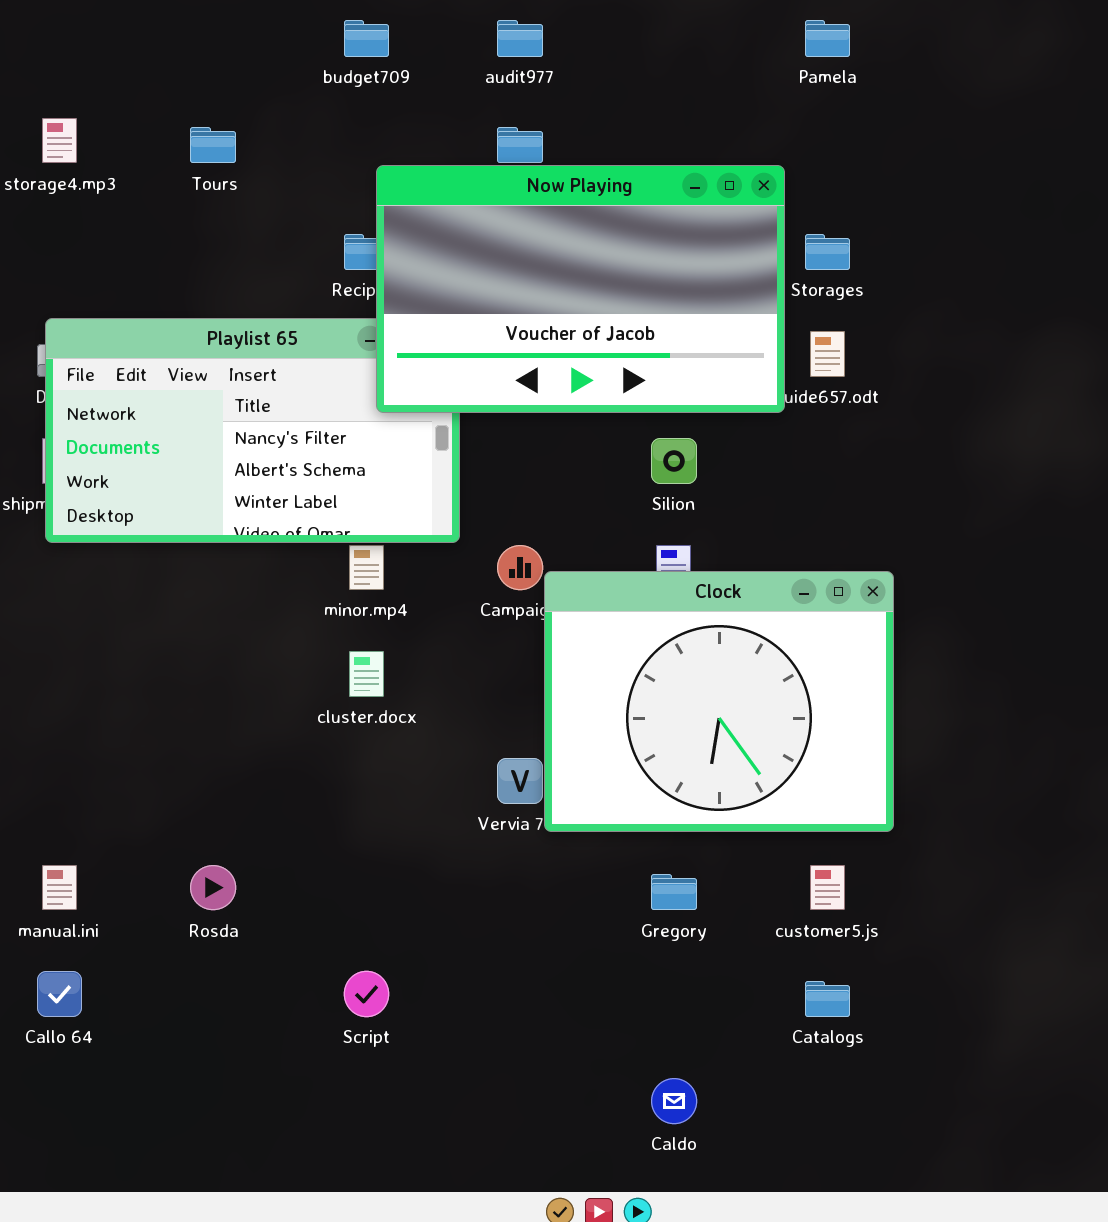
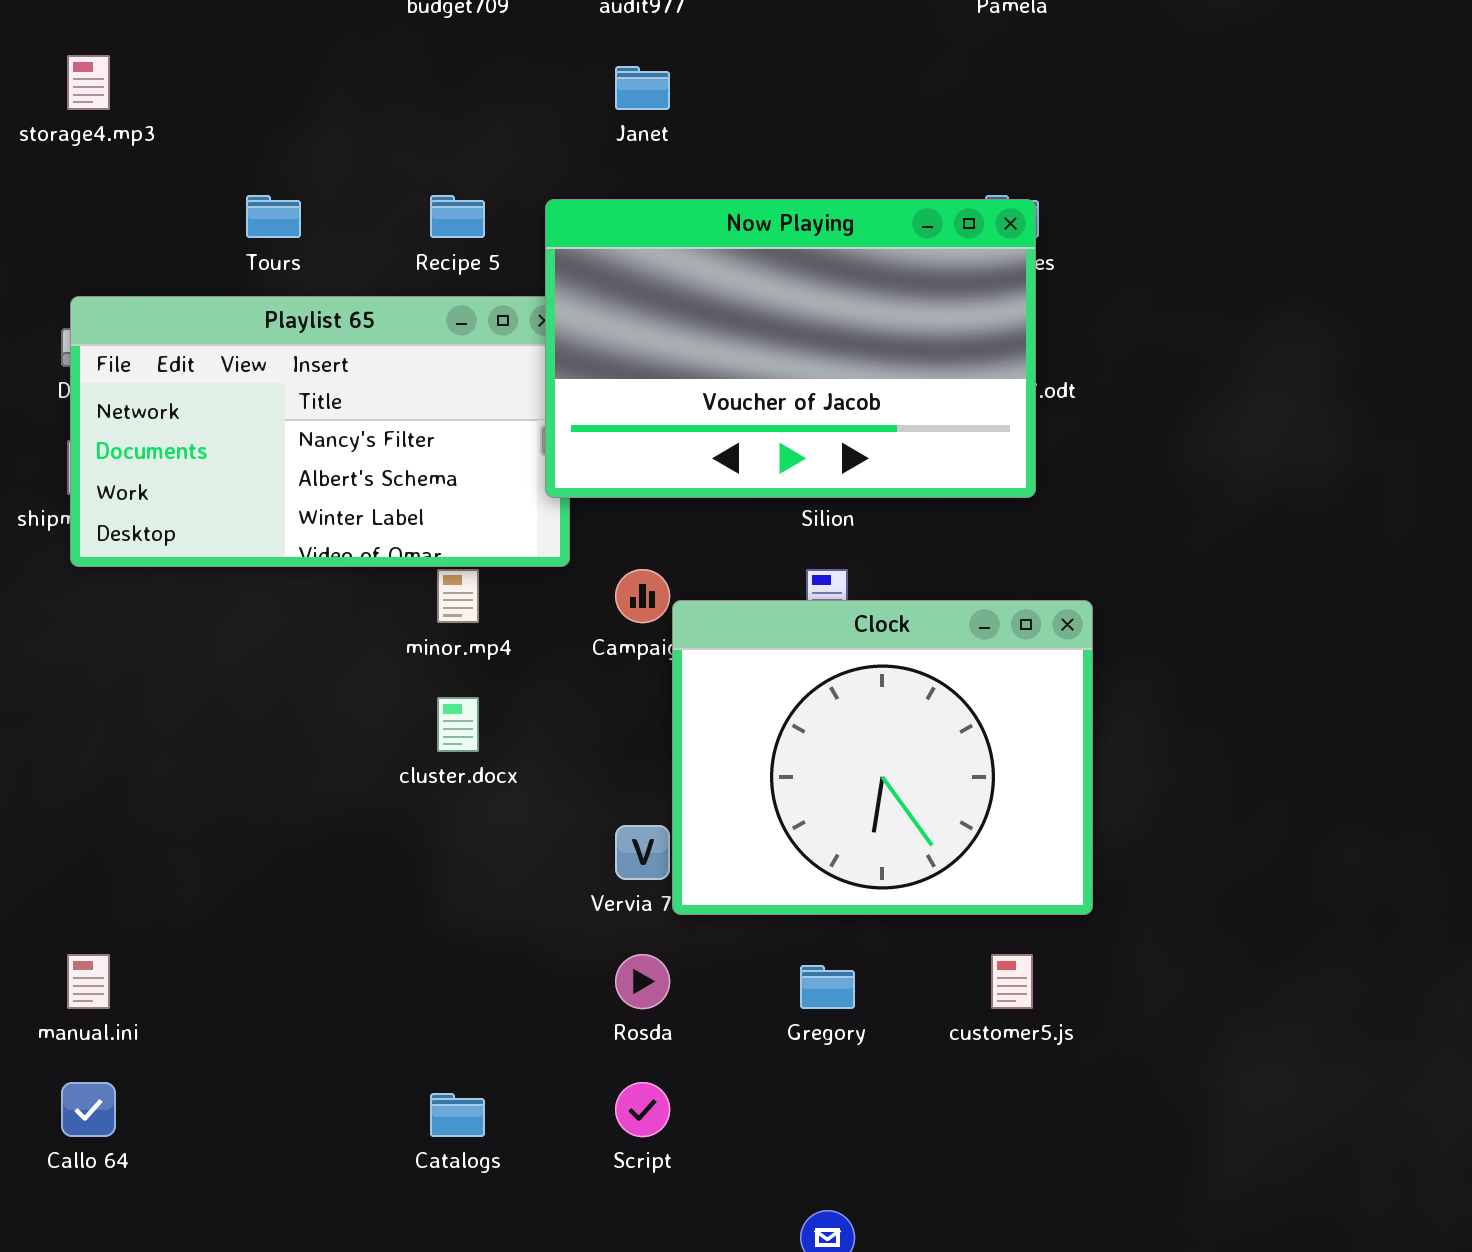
Tours: [190,127,236,163] -> [246,195,301,238], moved
Now Playing: [376,165,785,413] -> [545,199,1036,498], moved
Rosda: [190,865,236,910] -> [615,954,670,1009], moved
Script: [344,971,389,1017] -> [615,1082,670,1137], moved
Catalogs: [805,981,850,1017] -> [430,1093,485,1137], moved

